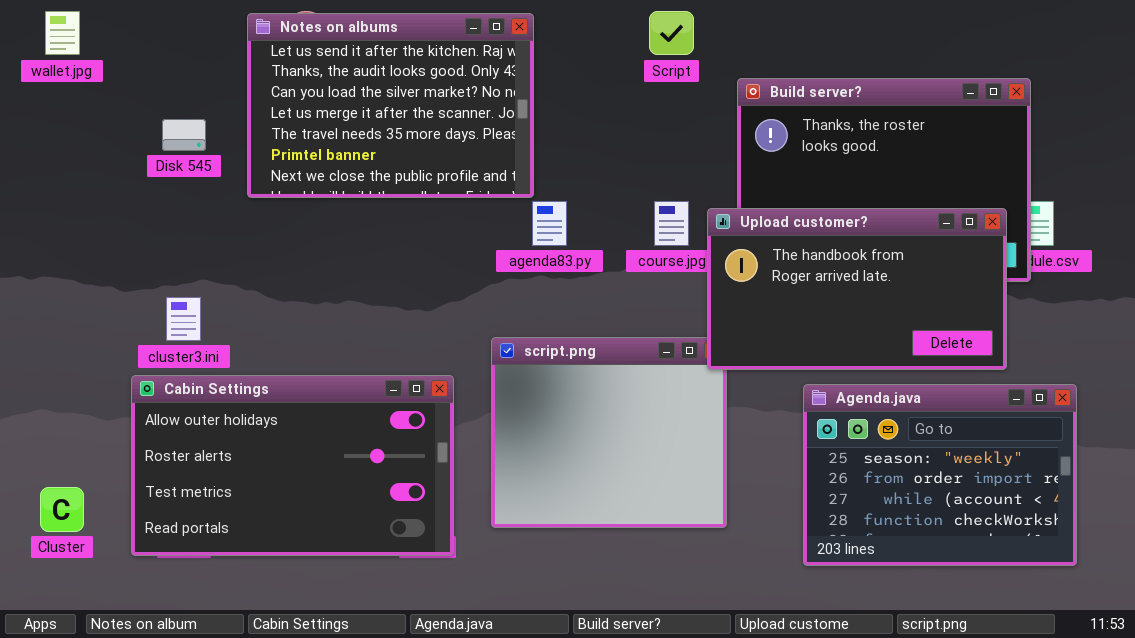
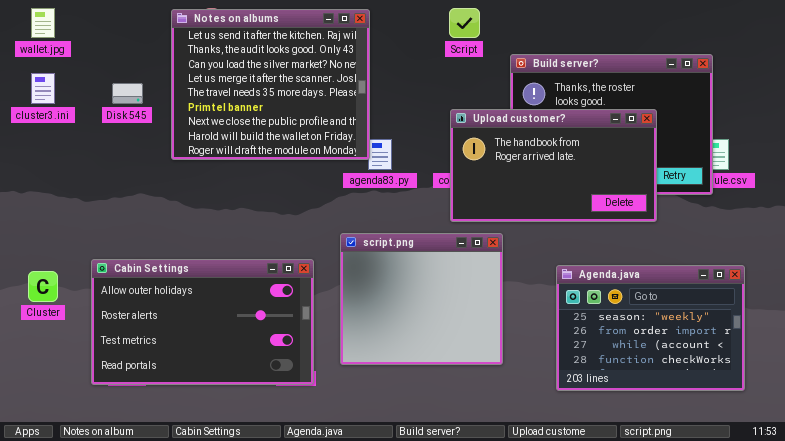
Notes on albums: [247,13,534,198] -> [171,9,370,160], resized
Upload customer?: [707,208,1007,370] -> [450,109,657,222], moved
cluster3.ini: [166,297,201,341] -> [31,73,55,104], moved
Cluster: [40,487,84,532] -> [28,271,58,302], moved

